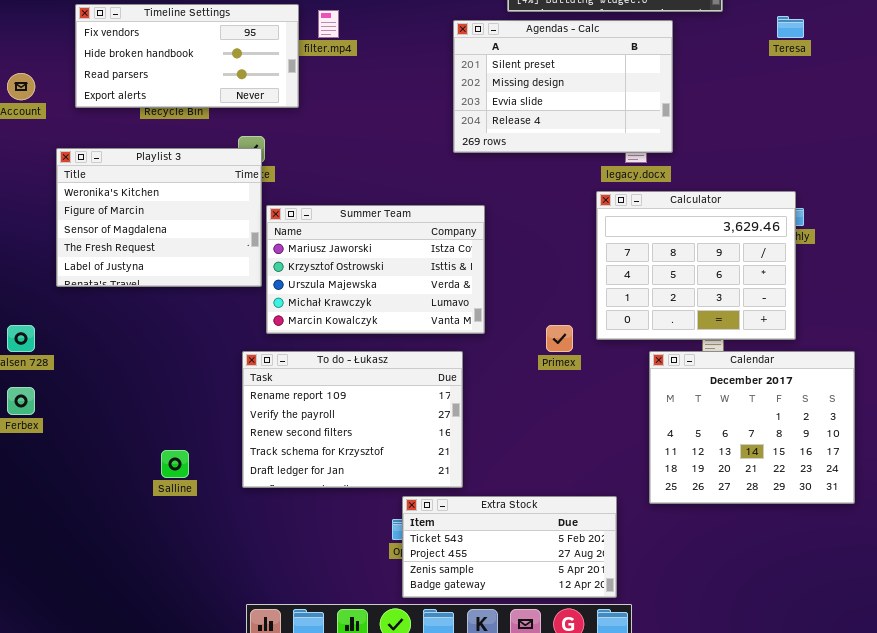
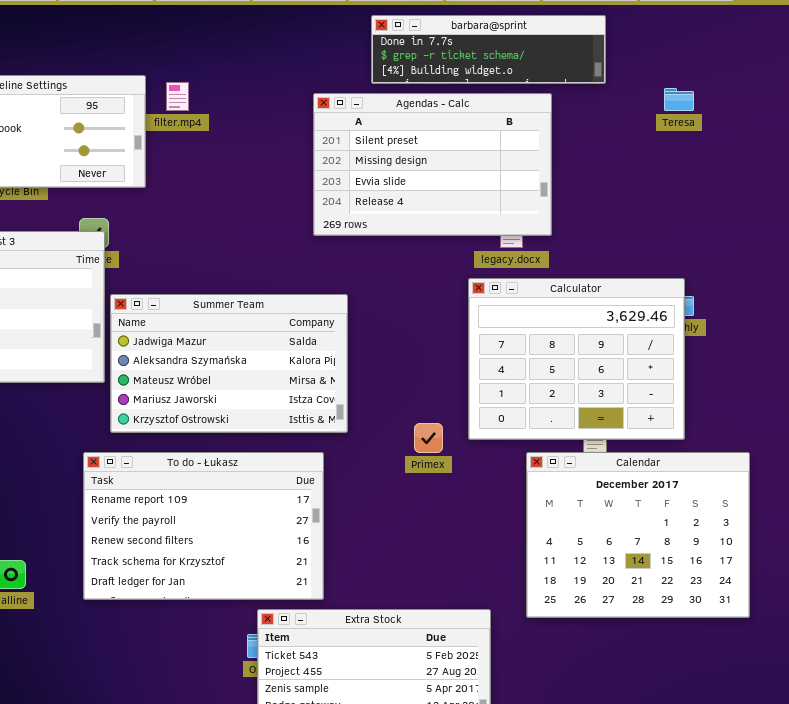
Summer Team: [266,205,485,334] -> [110,294,348,433], scrolled up 3 rows

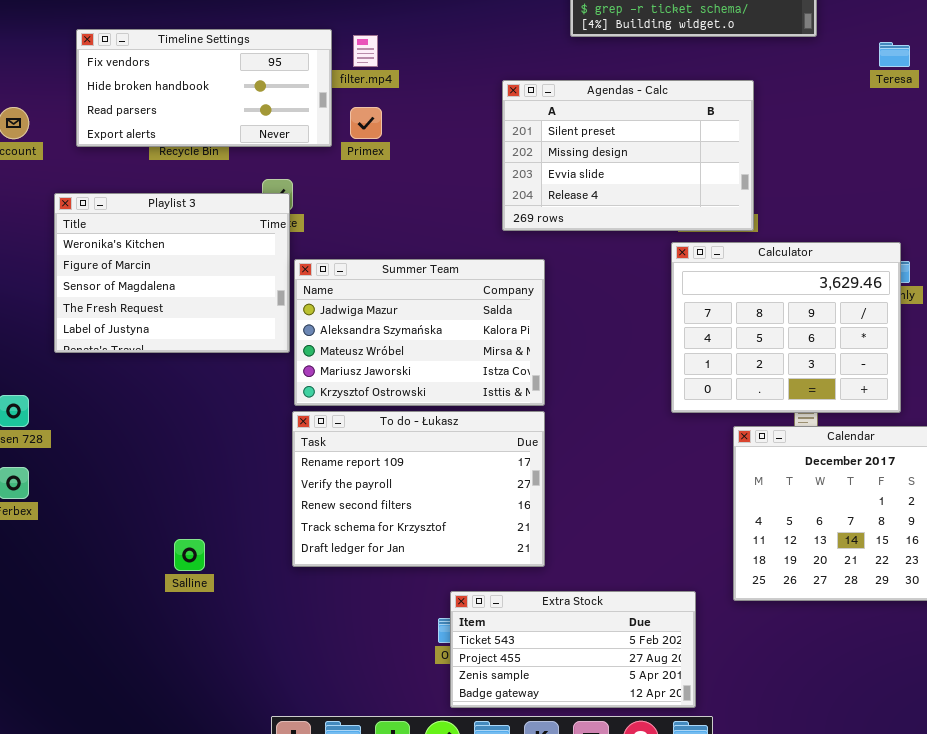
Agendas - Calc: [313,93,552,236] -> [502,80,754,231], moved
Primex: [414,423,443,453] -> [350,107,382,139], moved
To do - Łukasz: [83,452,324,600] -> [292,411,545,567], moved

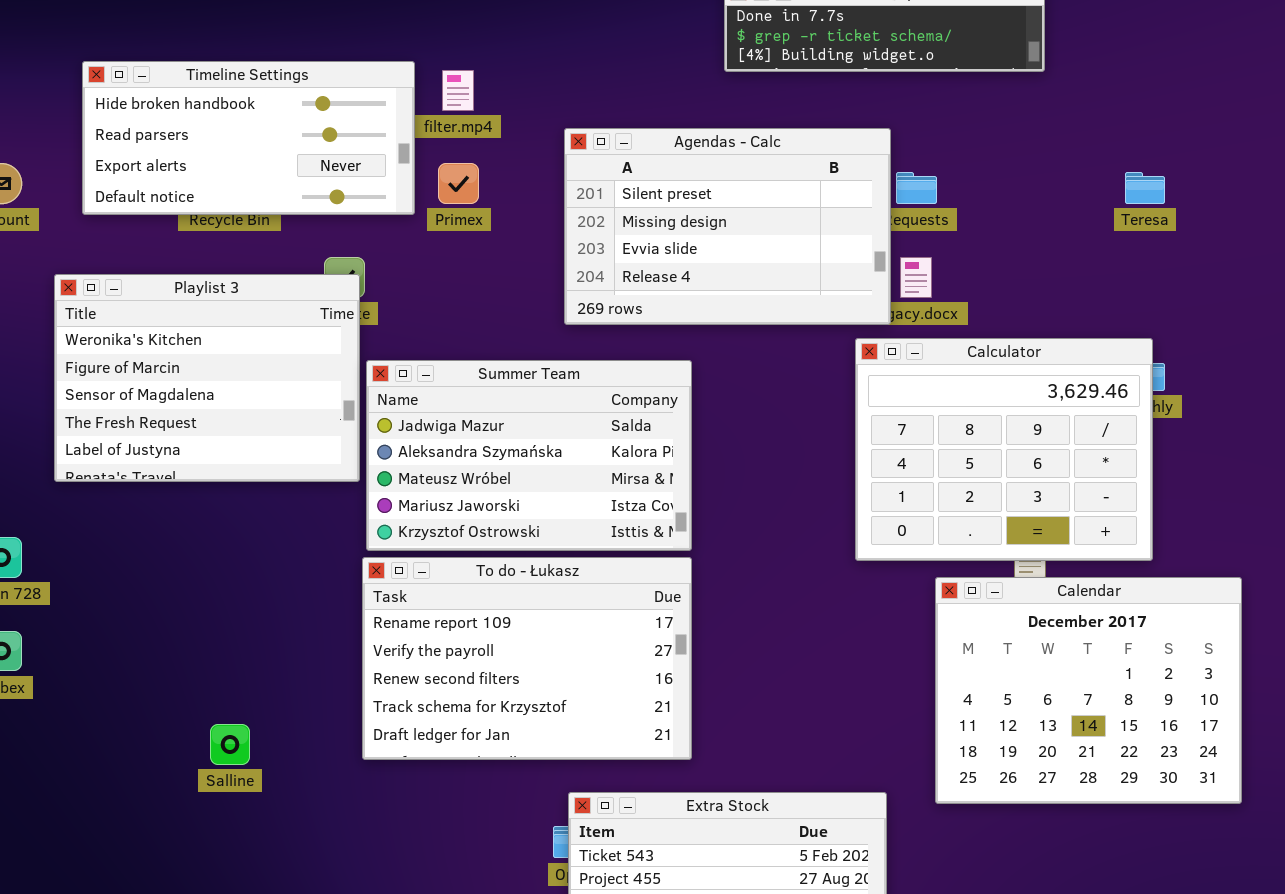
Timeline Settings: [76,29,332,147] -> [82,61,415,215], scrolled down 1 row
Teresa: [879,42,910,67] -> [1125,172,1165,204], moved
Agendas - Calc: [502,80,754,231] -> [564,128,891,325], moved

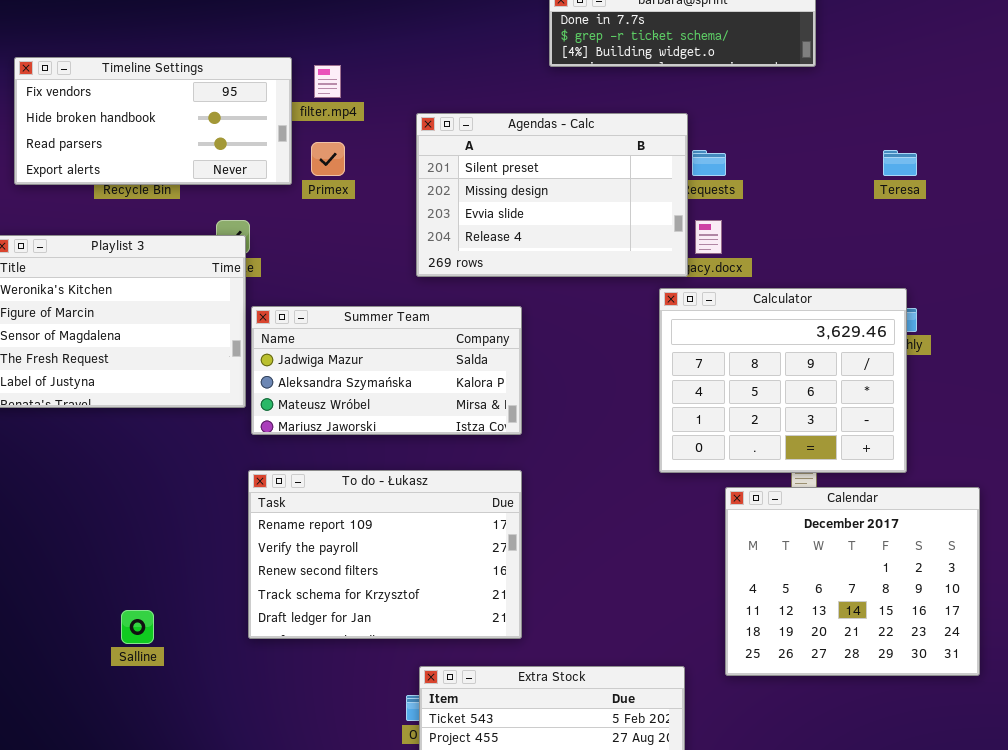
Timeline Settings: [82,61,415,215] -> [14,57,292,185], scrolled up 1 row
Summer Team: [366,360,692,551] -> [251,306,522,435], resized

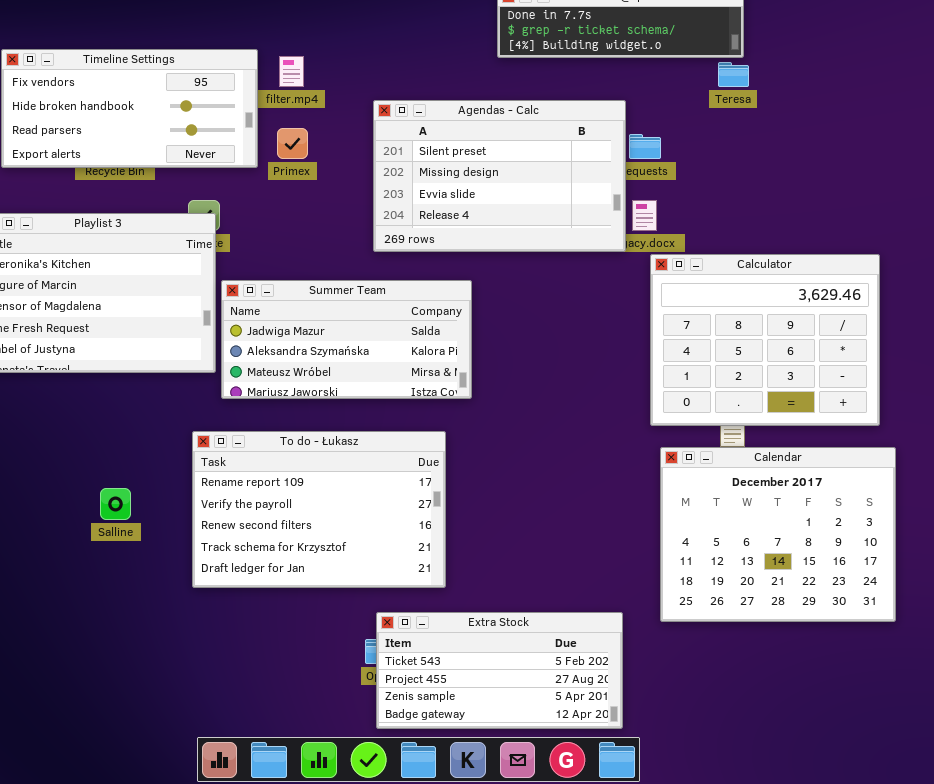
Teresa: [883,150,917,176] -> [718,62,749,87], moved
Calculator: [659,288,907,473] -> [650,254,880,426], moved
To do - Łukasz: [248,470,522,639] -> [192,431,446,588], moved
Salline: [121,610,154,644] -> [100,488,131,520], moved

